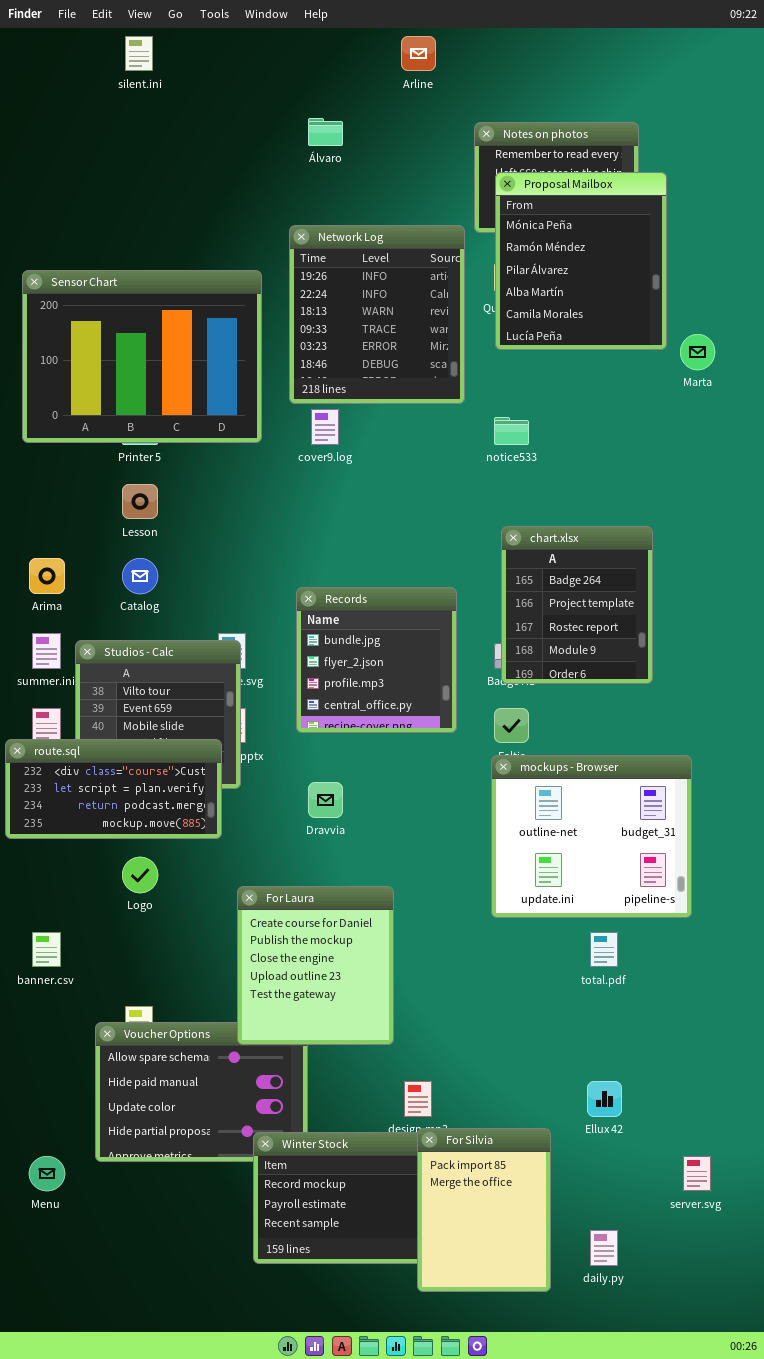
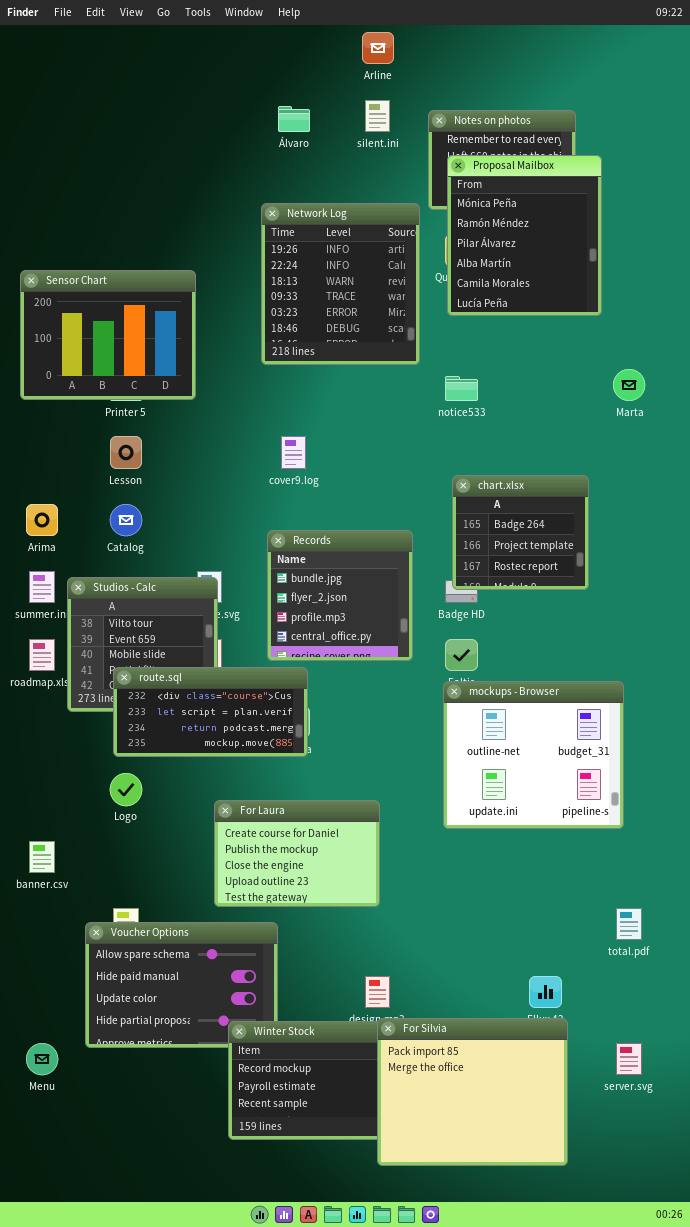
silent.ini: [125,36,153,71] -> [365,100,390,132], moved
Sensor Chart: [22,270,262,443] -> [20,270,196,400], resized
Marta: [680,334,715,370] -> [613,369,645,401], moved
cover9.log: [311,409,339,445] -> [281,436,306,469], moved
chart.xlsx: [501,526,653,684] -> [452,475,589,590], resized
route.sql: [5,739,222,839] -> [113,667,308,757], moved
For Laura: [237,886,394,1045] -> [214,800,380,907], resized
total.pdf: [590,932,618,967] -> [616,908,642,940], moved
For Silvia: [417,1128,551,1292] -> [377,1018,568,1166], resized

